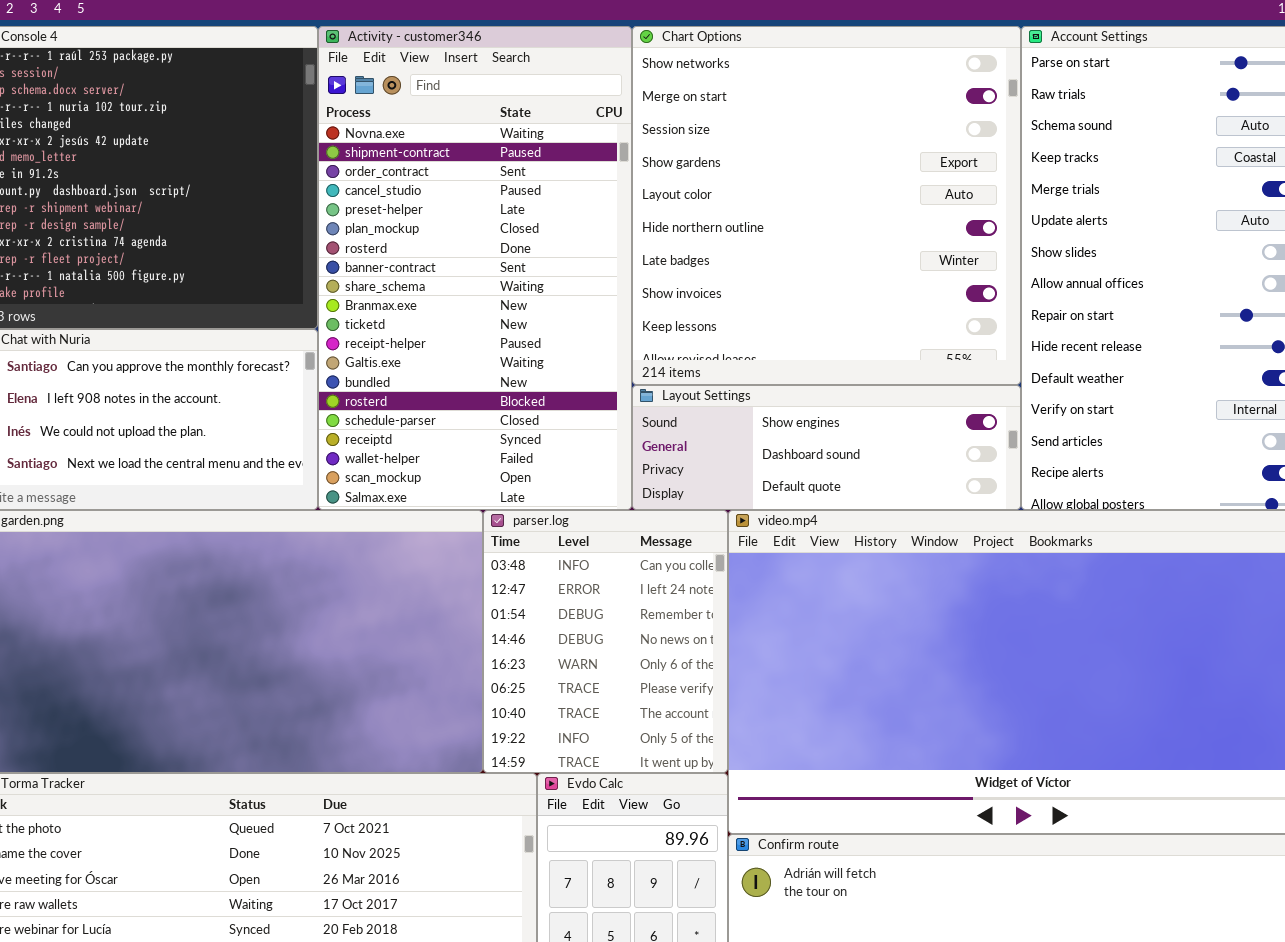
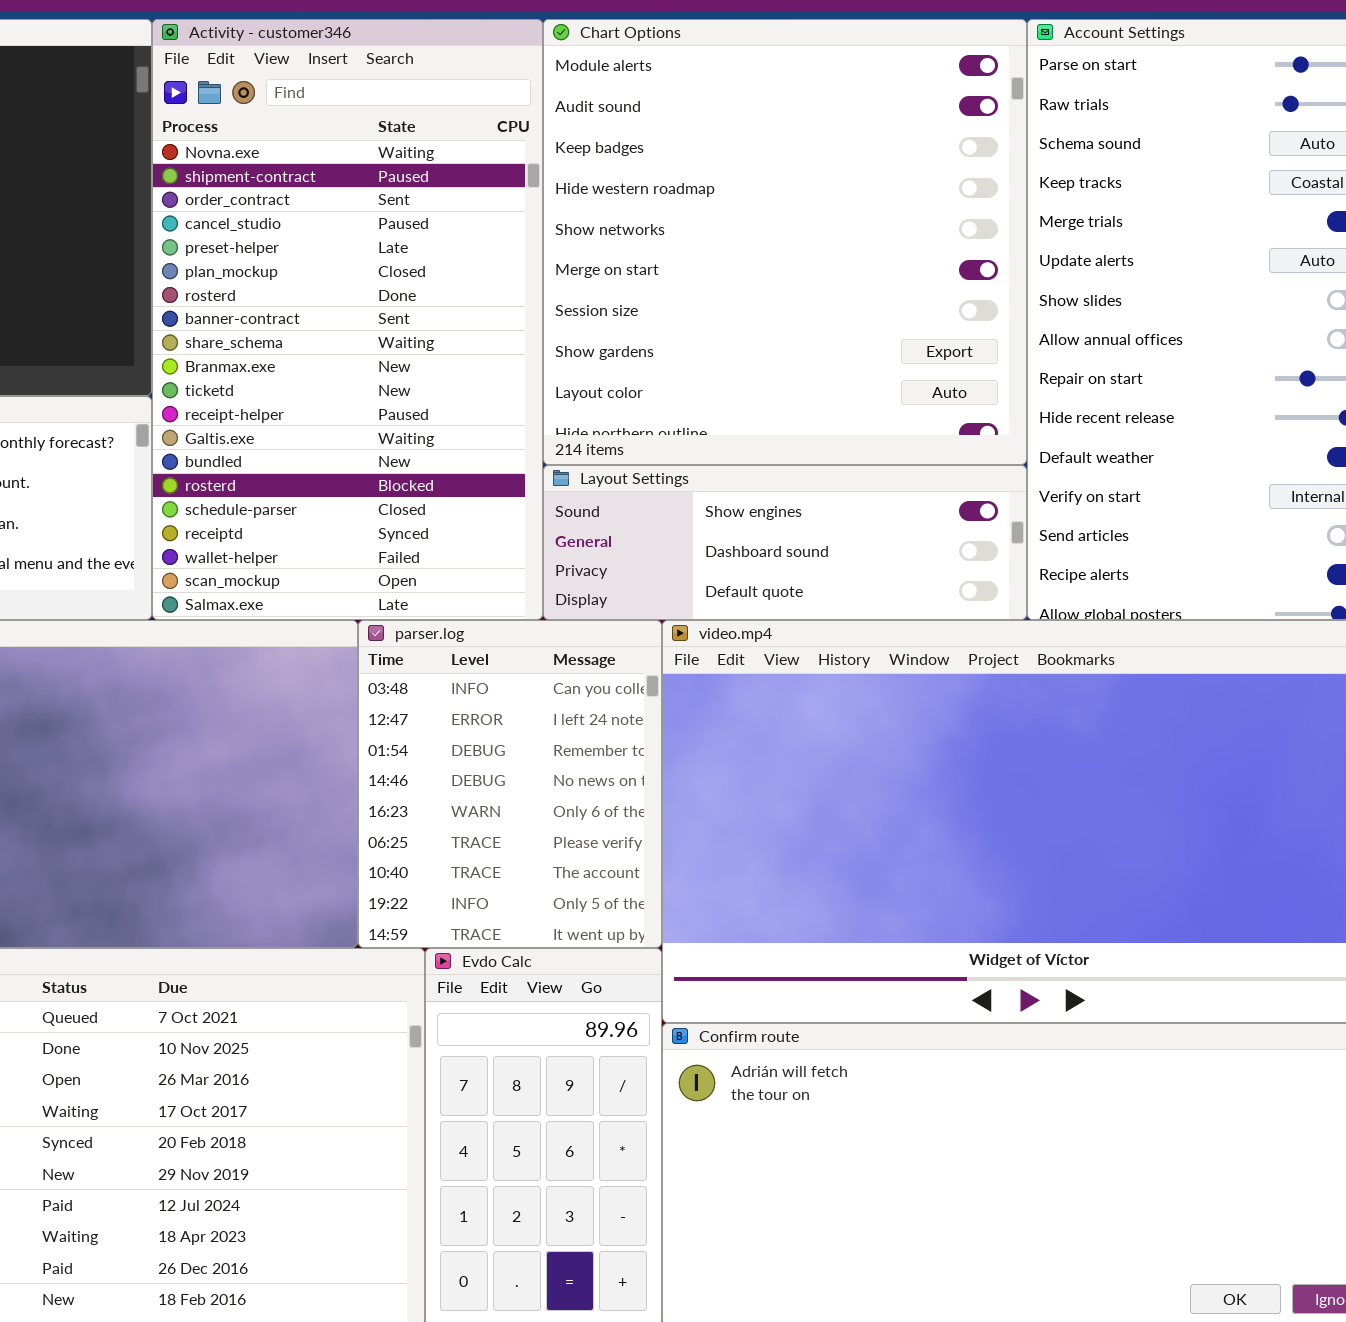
Chart Options: [632,26,1021,385] -> [543,19,1027,465], scrolled up 4 rows

